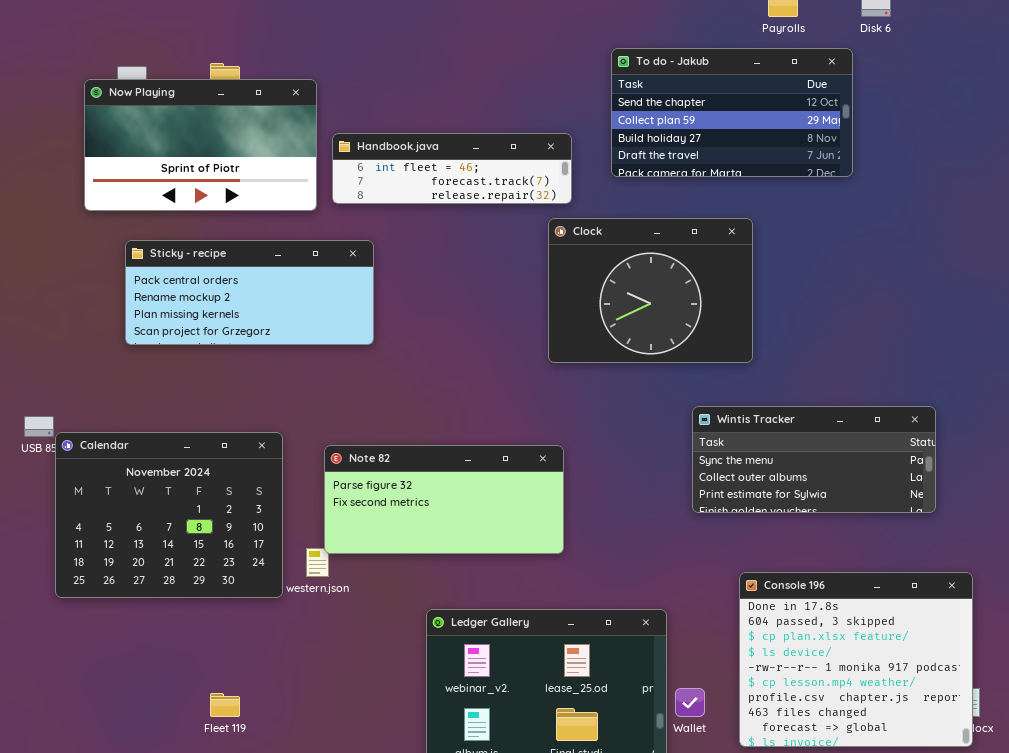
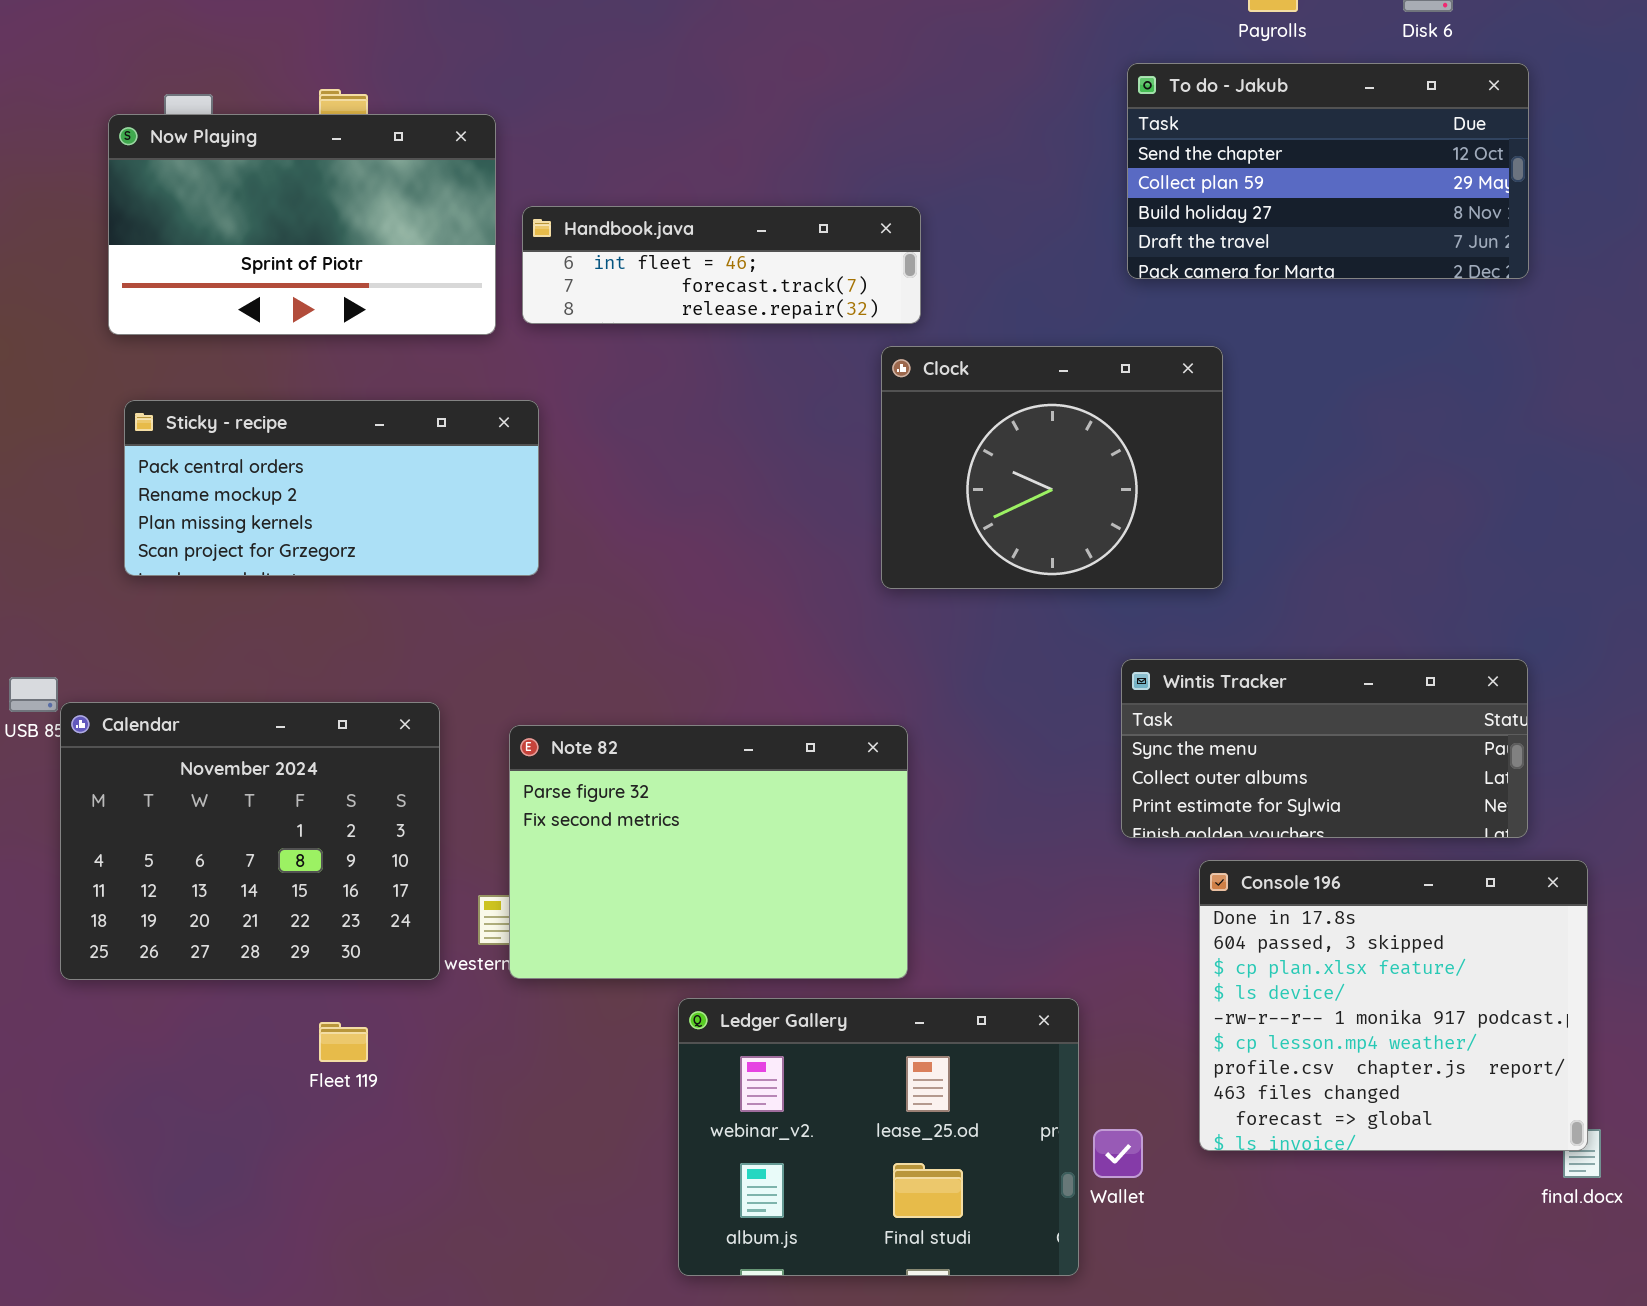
To do - Jakub: [611,48,853,177] -> [1127,63,1529,279], moved
Sticky - recipe: [125,240,374,345] -> [124,400,539,576], moved
Note 82: [324,445,564,554] -> [509,725,908,979], resized
Console 196: [739,572,973,747] -> [1199,860,1588,1151], moved
Fleet 119: [210,693,240,717] -> [319,1022,368,1062], moved

